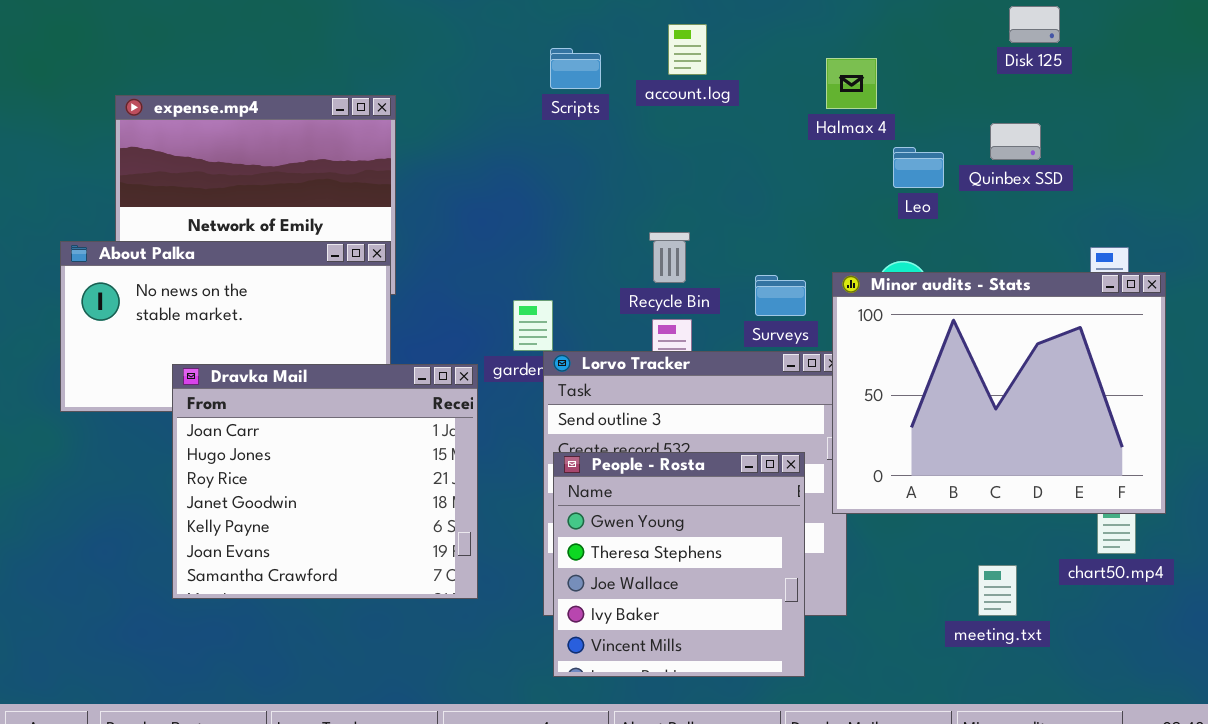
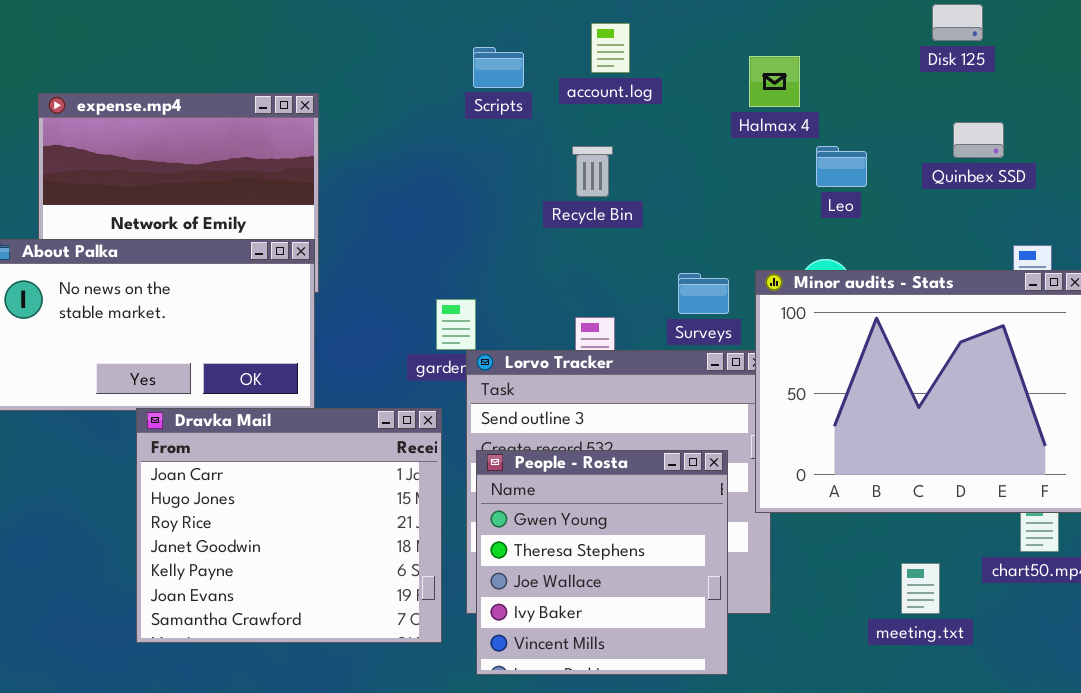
Quinbex SSD: [990,123,1041,160] -> [953,122,1004,158], moved
Recycle Bin: [649,232,690,283] -> [572,146,613,197], moved
Dravka Mail: [172,364,478,599] -> [136,408,442,643], moved

